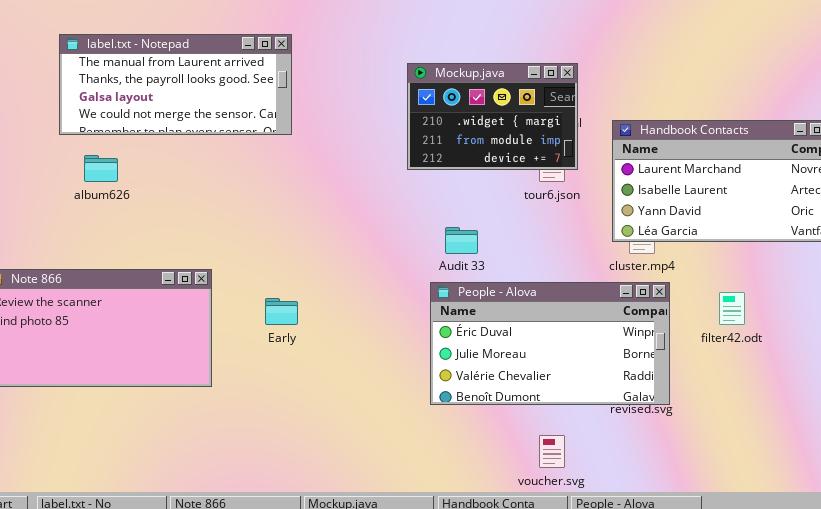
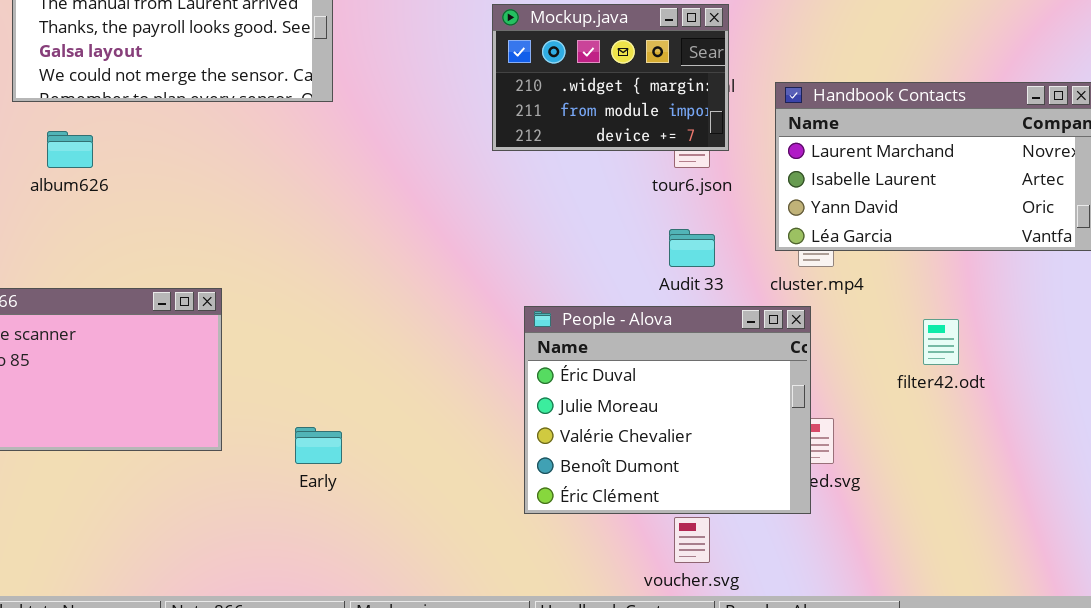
Audit 33: [445,227,478,254] -> [669,229,715,267], moved
People - Alova: [430,282,670,405] -> [524,306,811,514], resized
Early: [265,298,298,325] -> [295,427,342,464], moved

